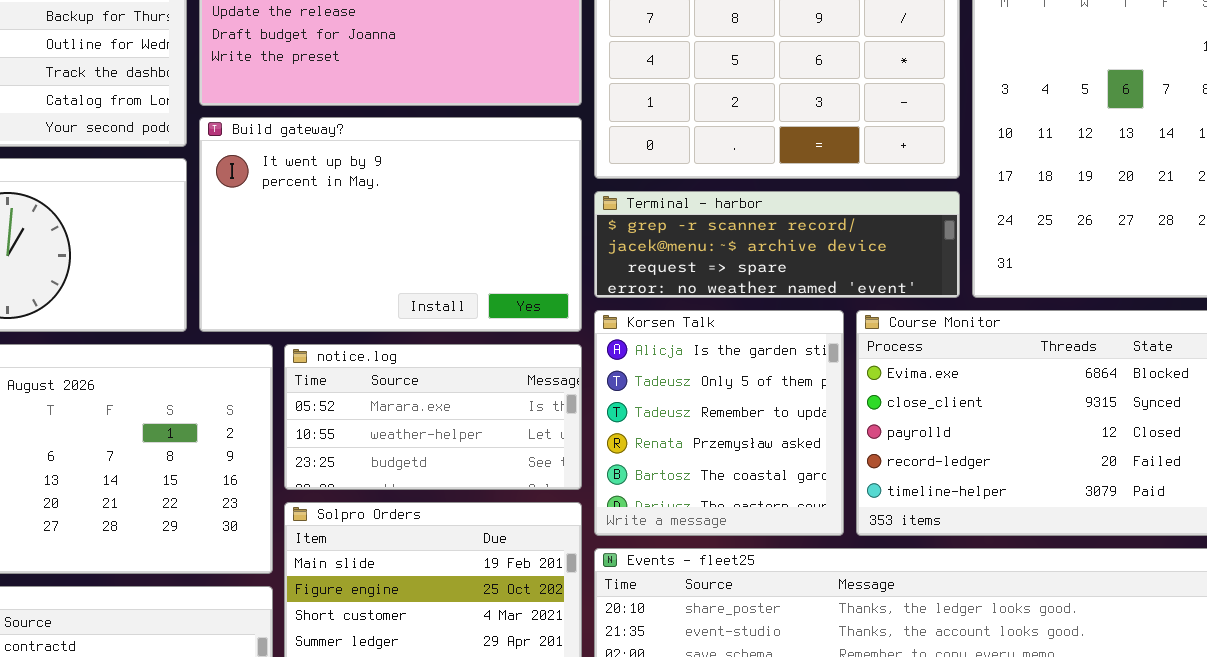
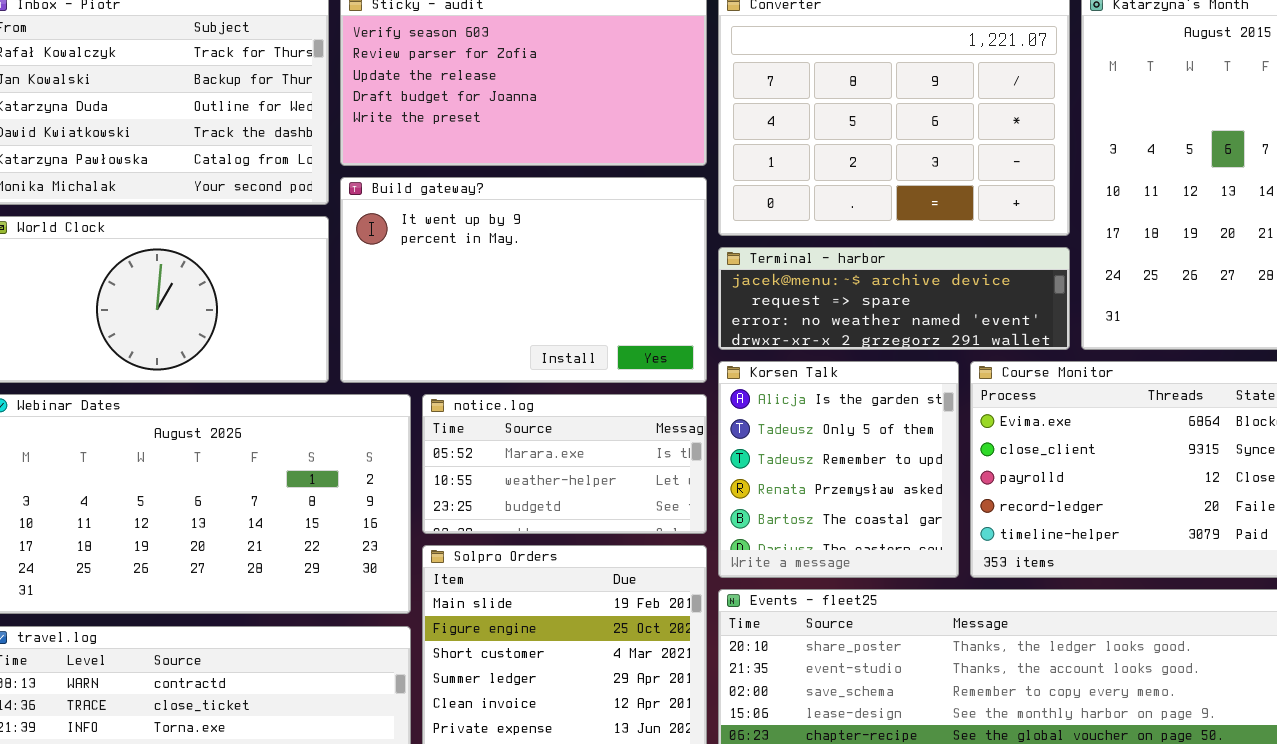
Terminal - harbor: [594,191,960,298] -> [718,247,1070,350], scrolled down 1 row

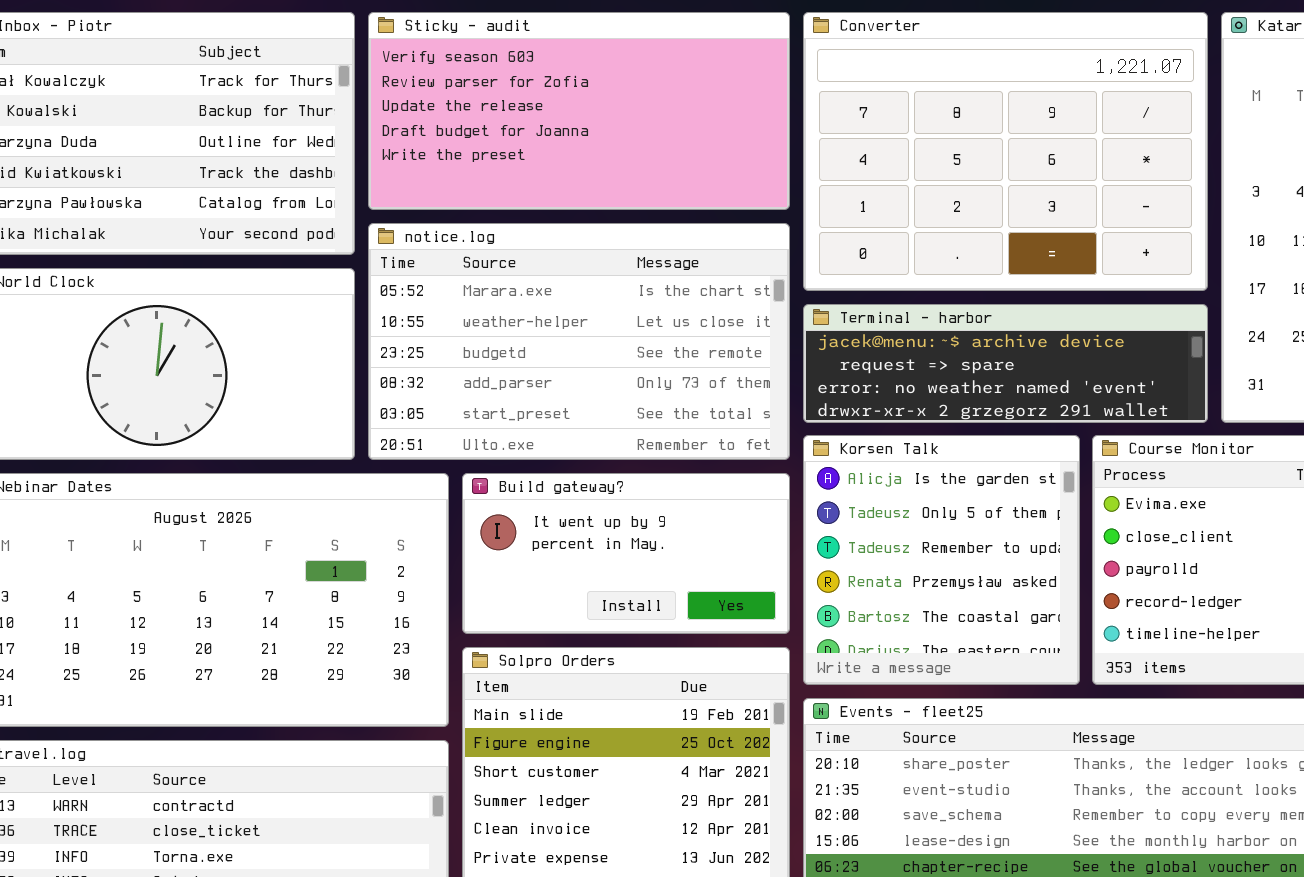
Build gateway?: [340,177,707,383] -> [462,473,790,634], moved, resized
notice.log: [422,394,707,534] -> [368,223,790,460], moved, resized

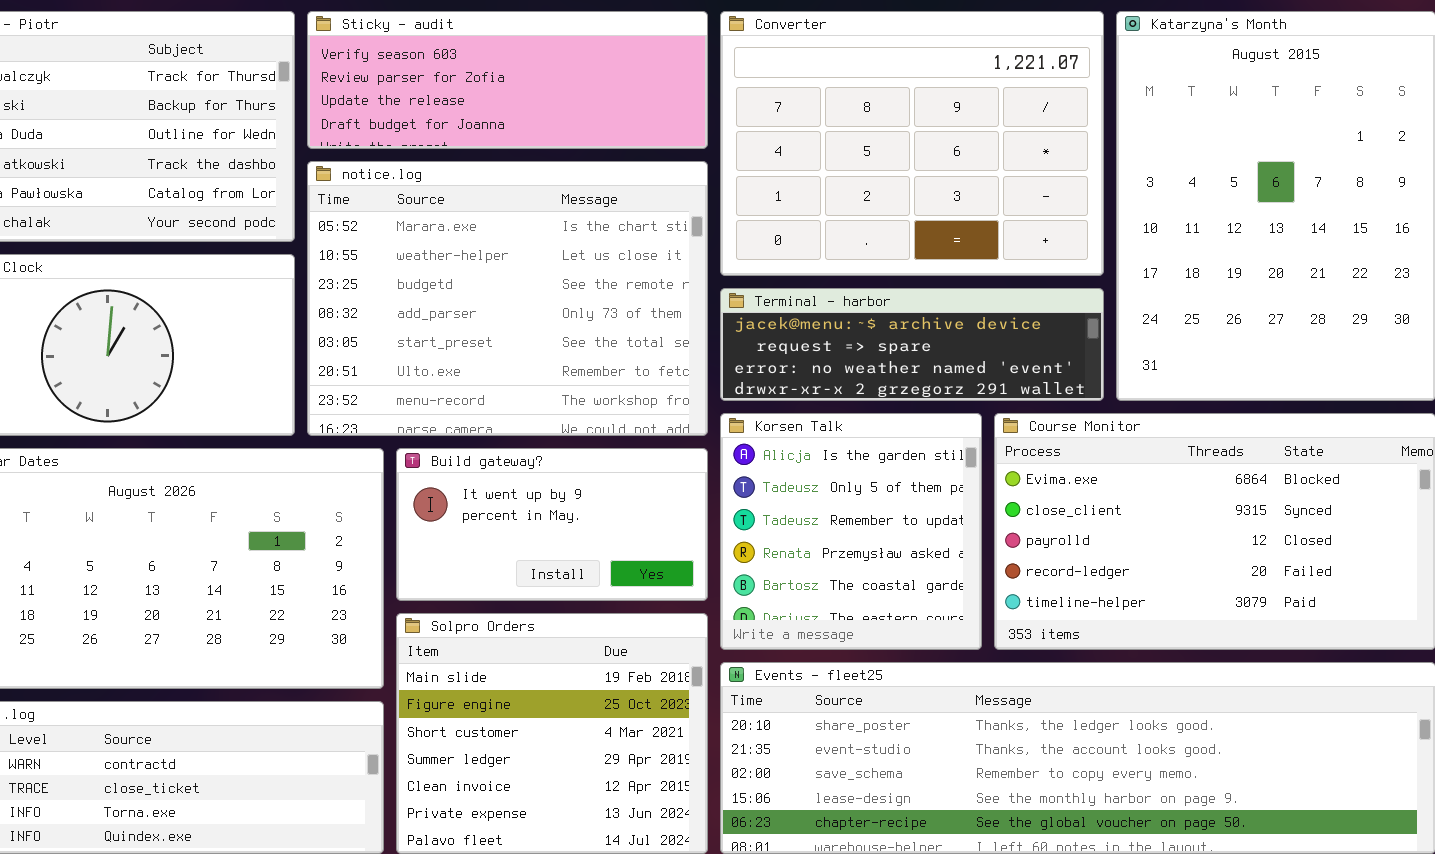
Sticky - audit: [368,12,790,210] -> [307,11,708,149], resized
notice.log: [368,223,790,460] -> [307,161,708,436], resized

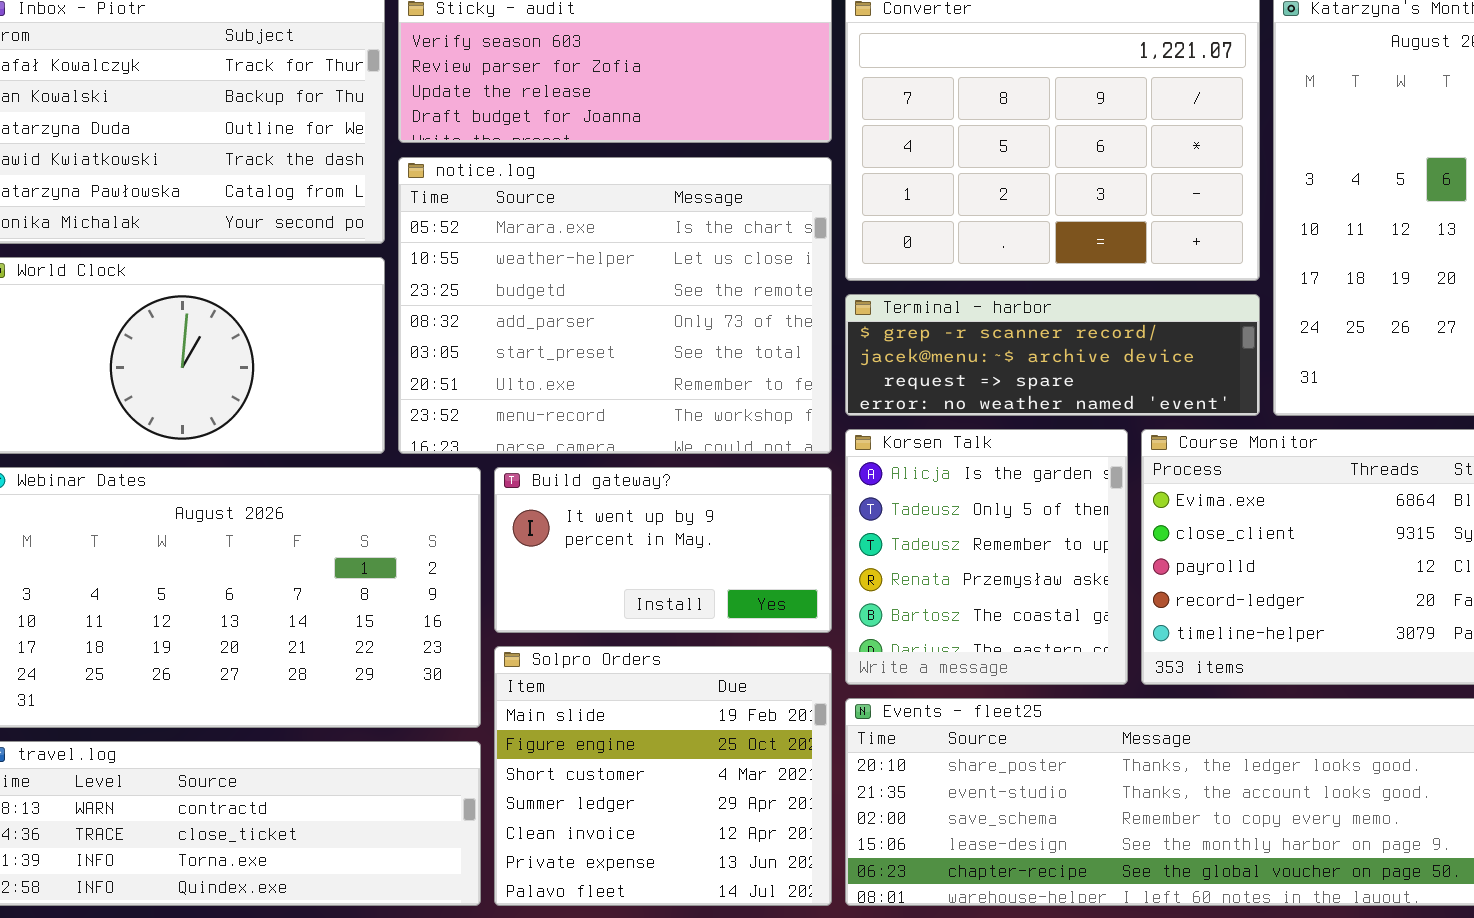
Terminal - harbor: [720,288,1104,401] -> [845,294,1260,416], scrolled up 1 row

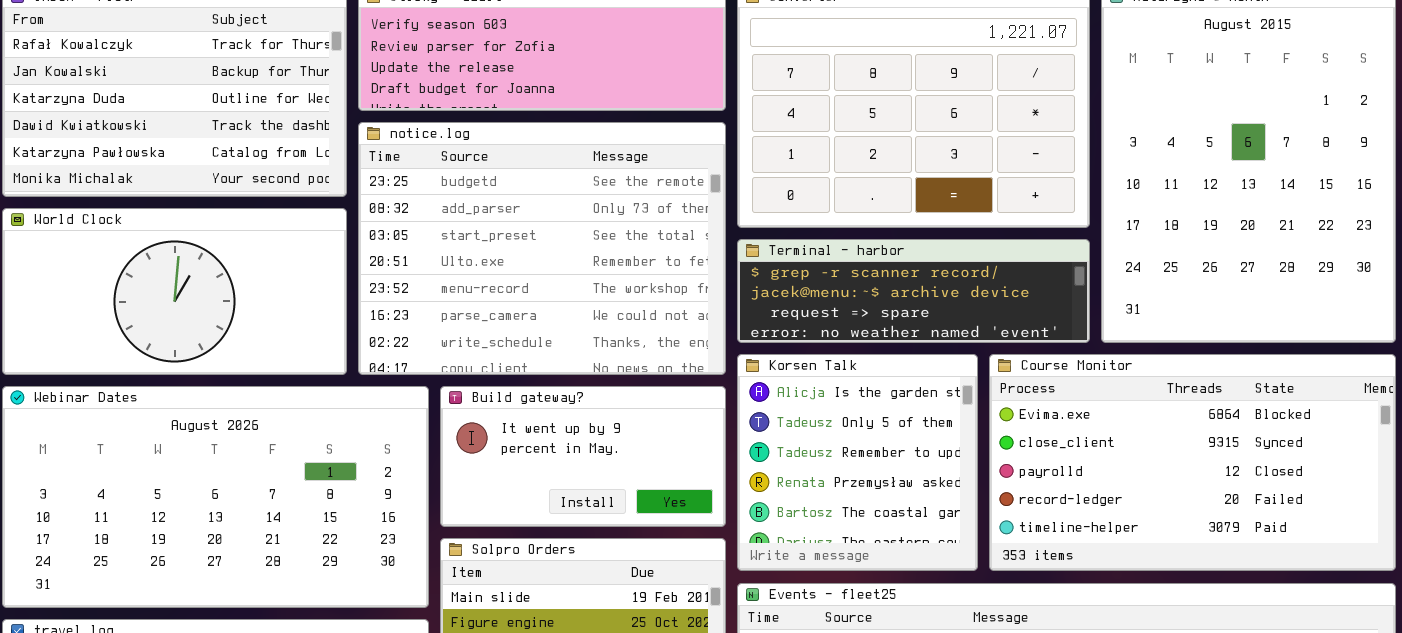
notice.log: [398,157,832,454] -> [358,122,726,375], scrolled down 2 rows

